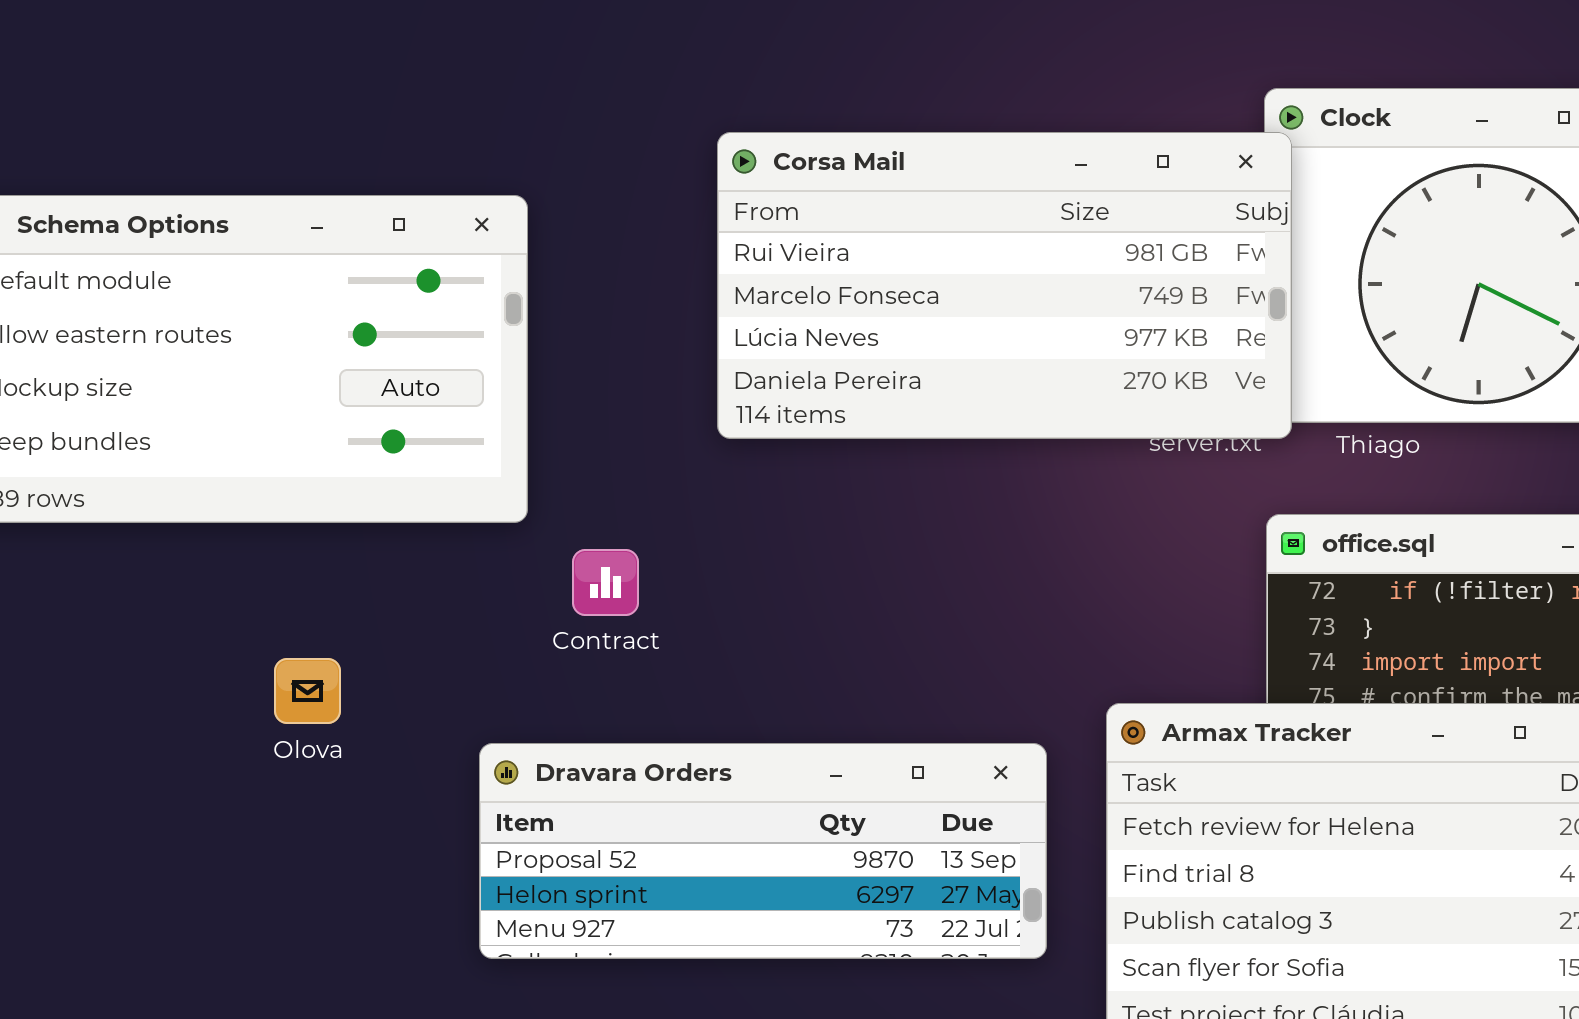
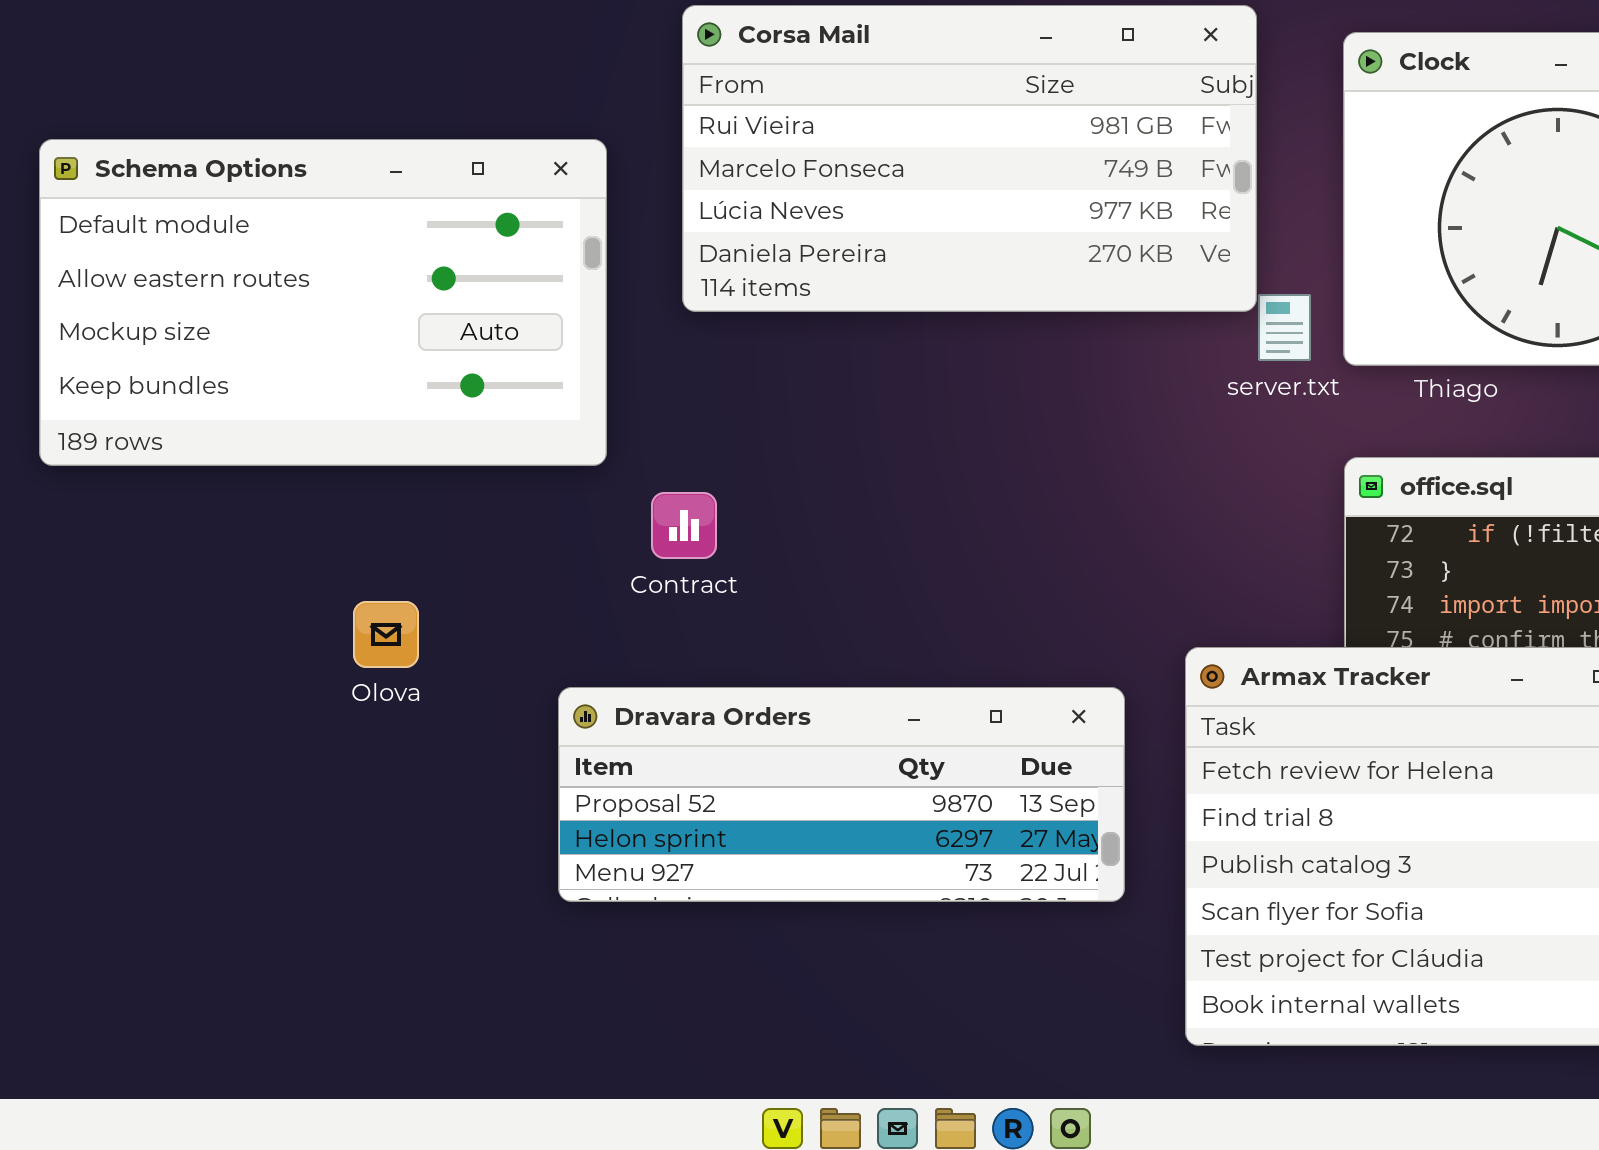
Corsa Mail: [717,132,1292,439] -> [682,5,1257,312], moved

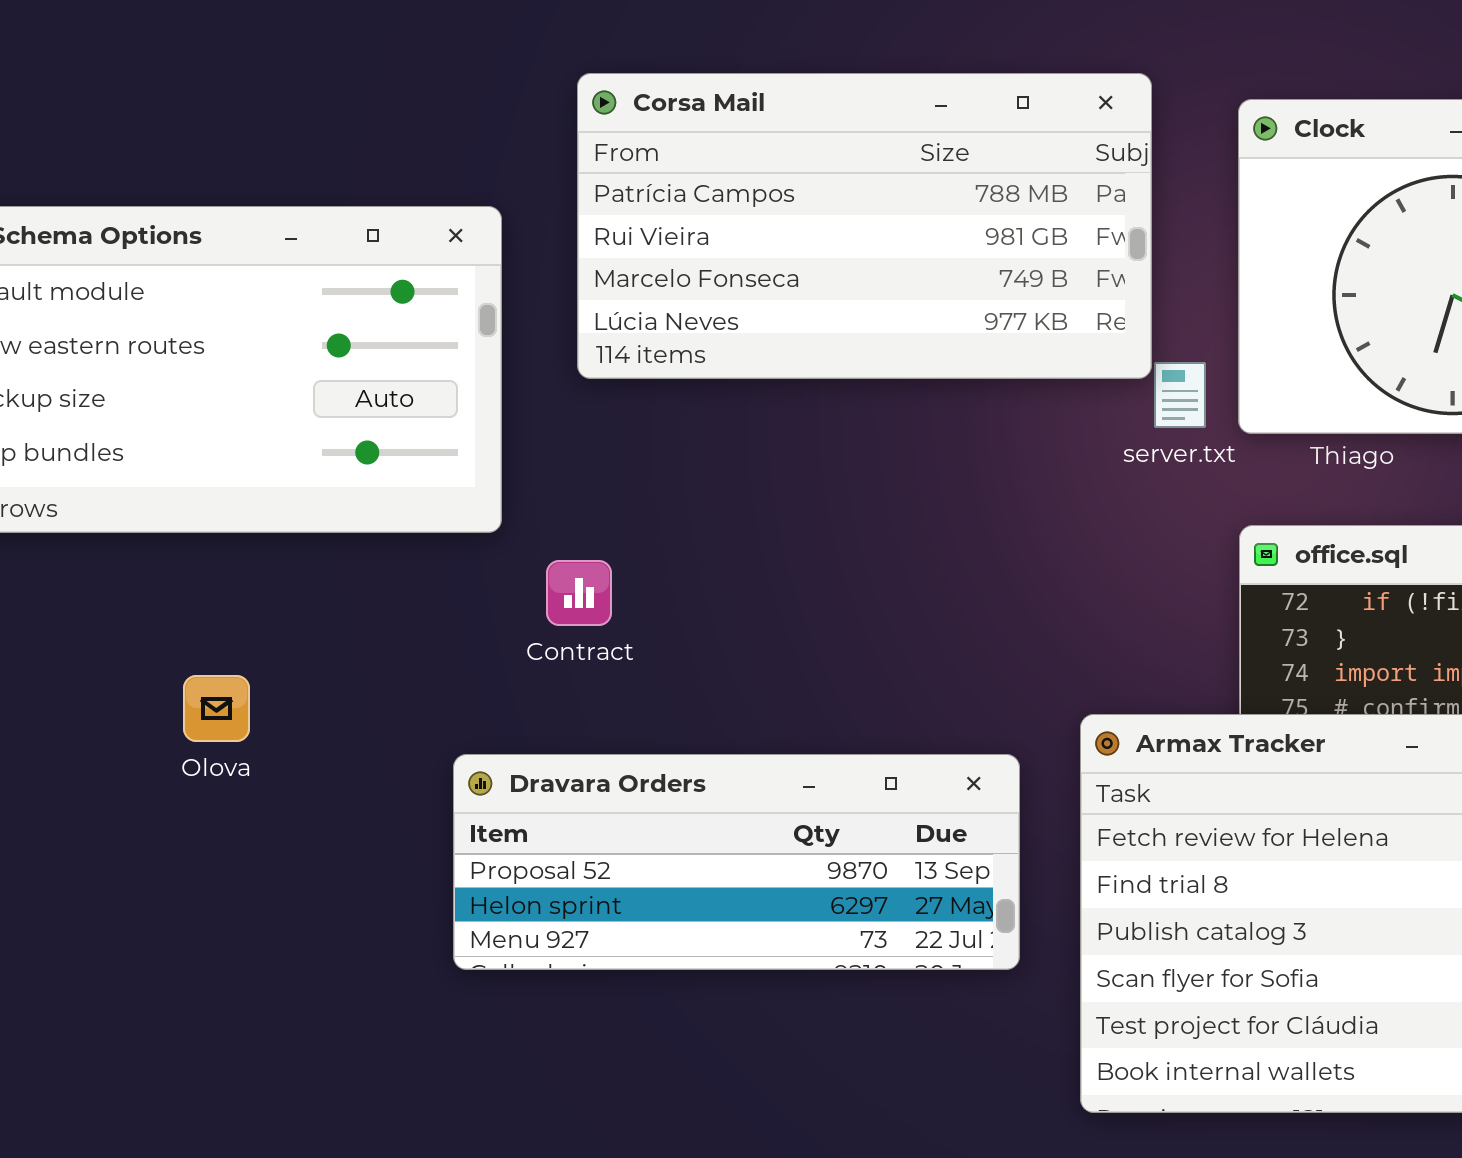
Corsa Mail: [682,5,1257,312] -> [577,73,1152,379], scrolled up 1 row
Olova: [353,601,419,668] -> [183,675,250,742], moved

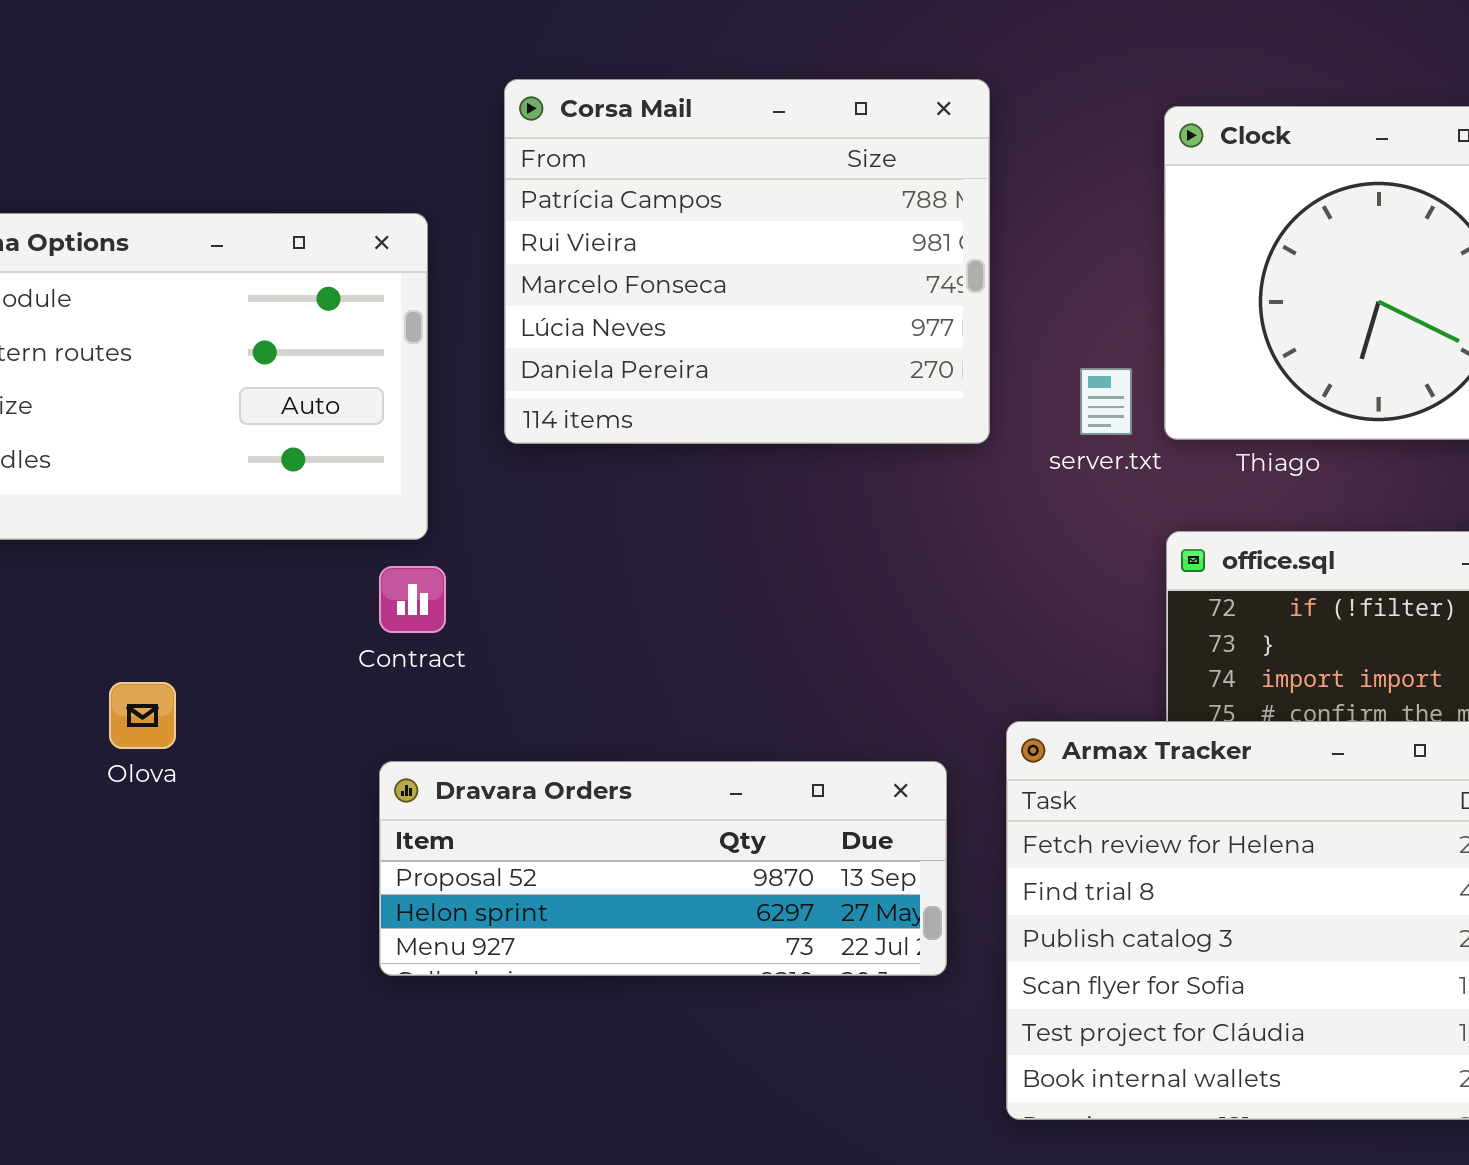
Corsa Mail: [577,73,1152,379] -> [504,79,990,444], resized
Contract: [546,560,612,626] -> [379,566,446,633], moved

